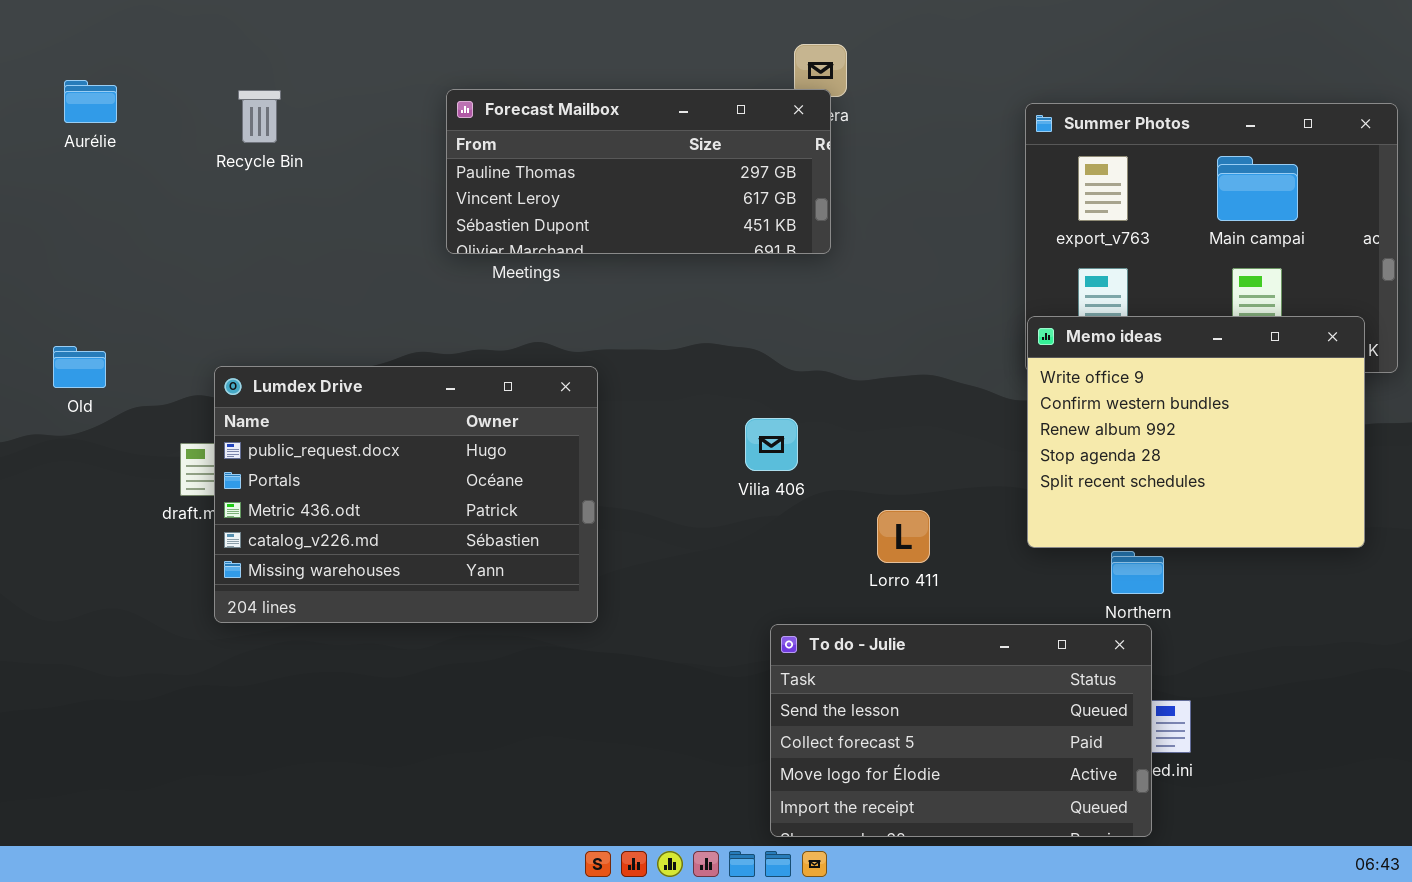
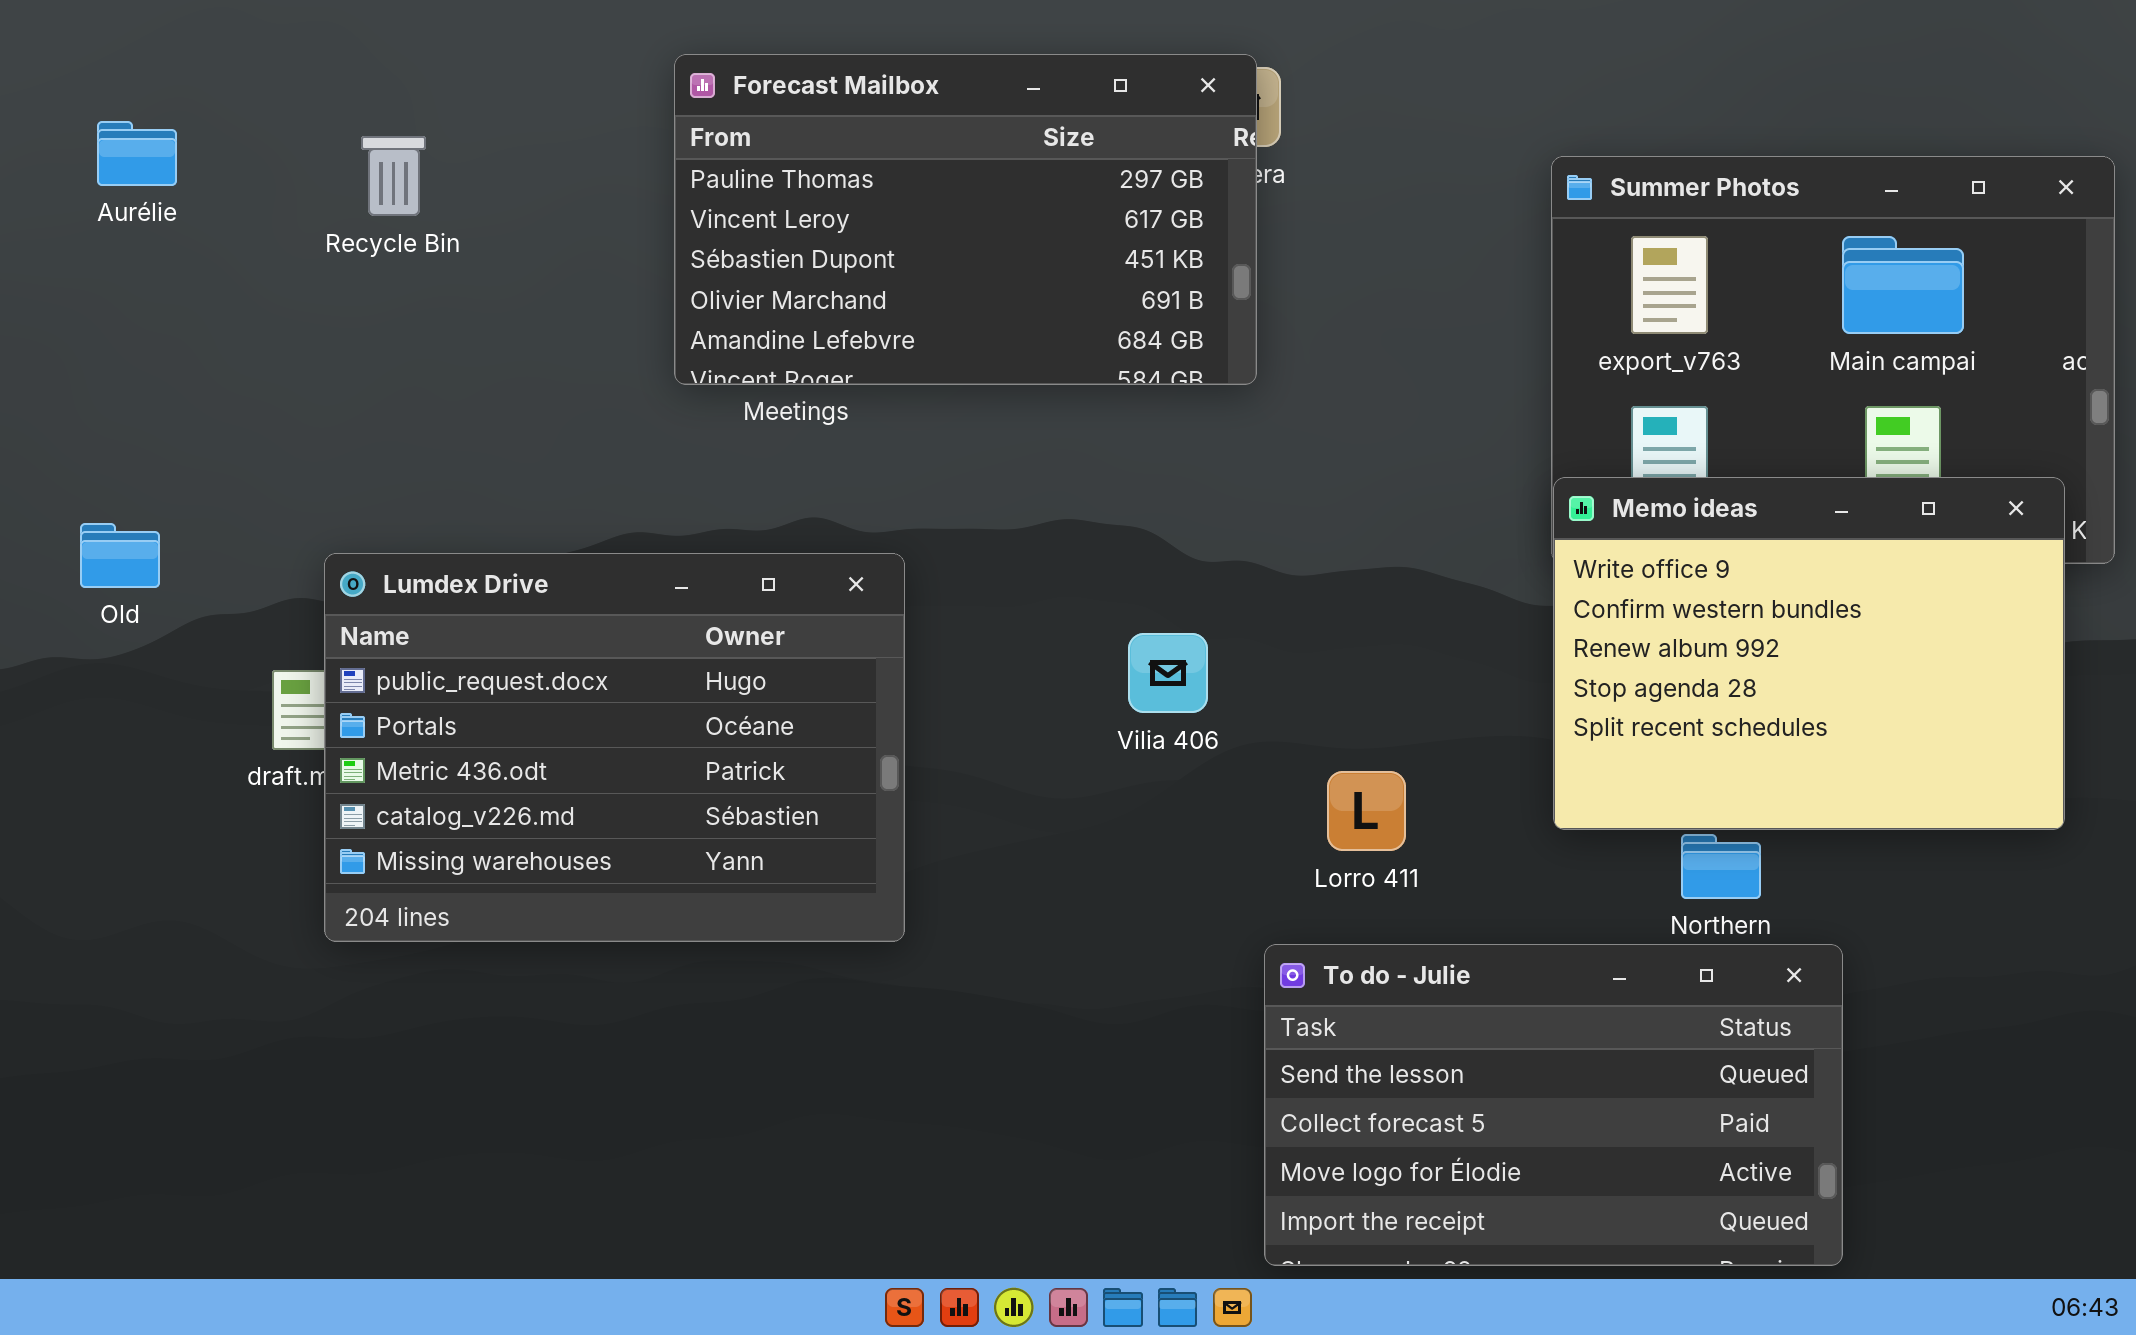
Forecast Mailbox: [446,89,831,254] -> [674,54,1257,385], resized
To do - Julie: [770,624,1152,837] -> [1264,944,1843,1266], moved

